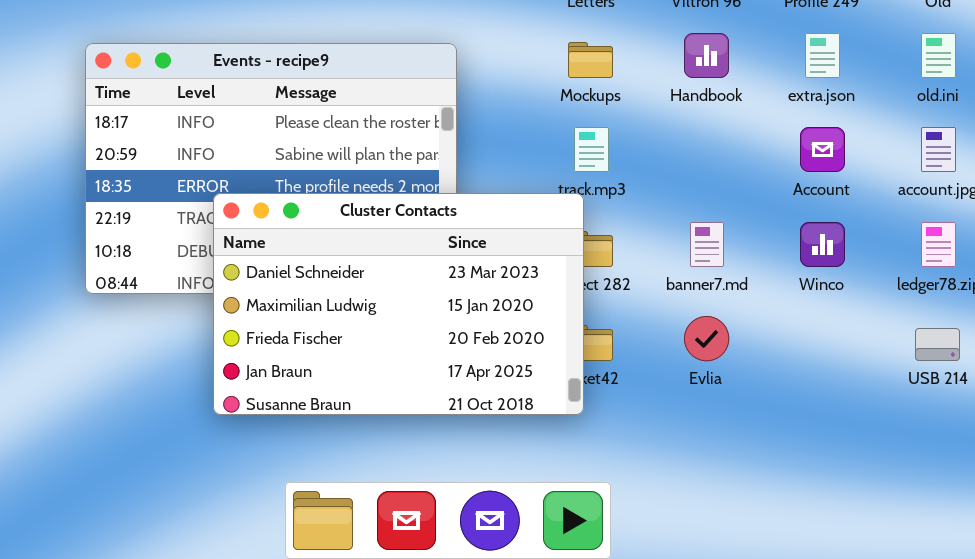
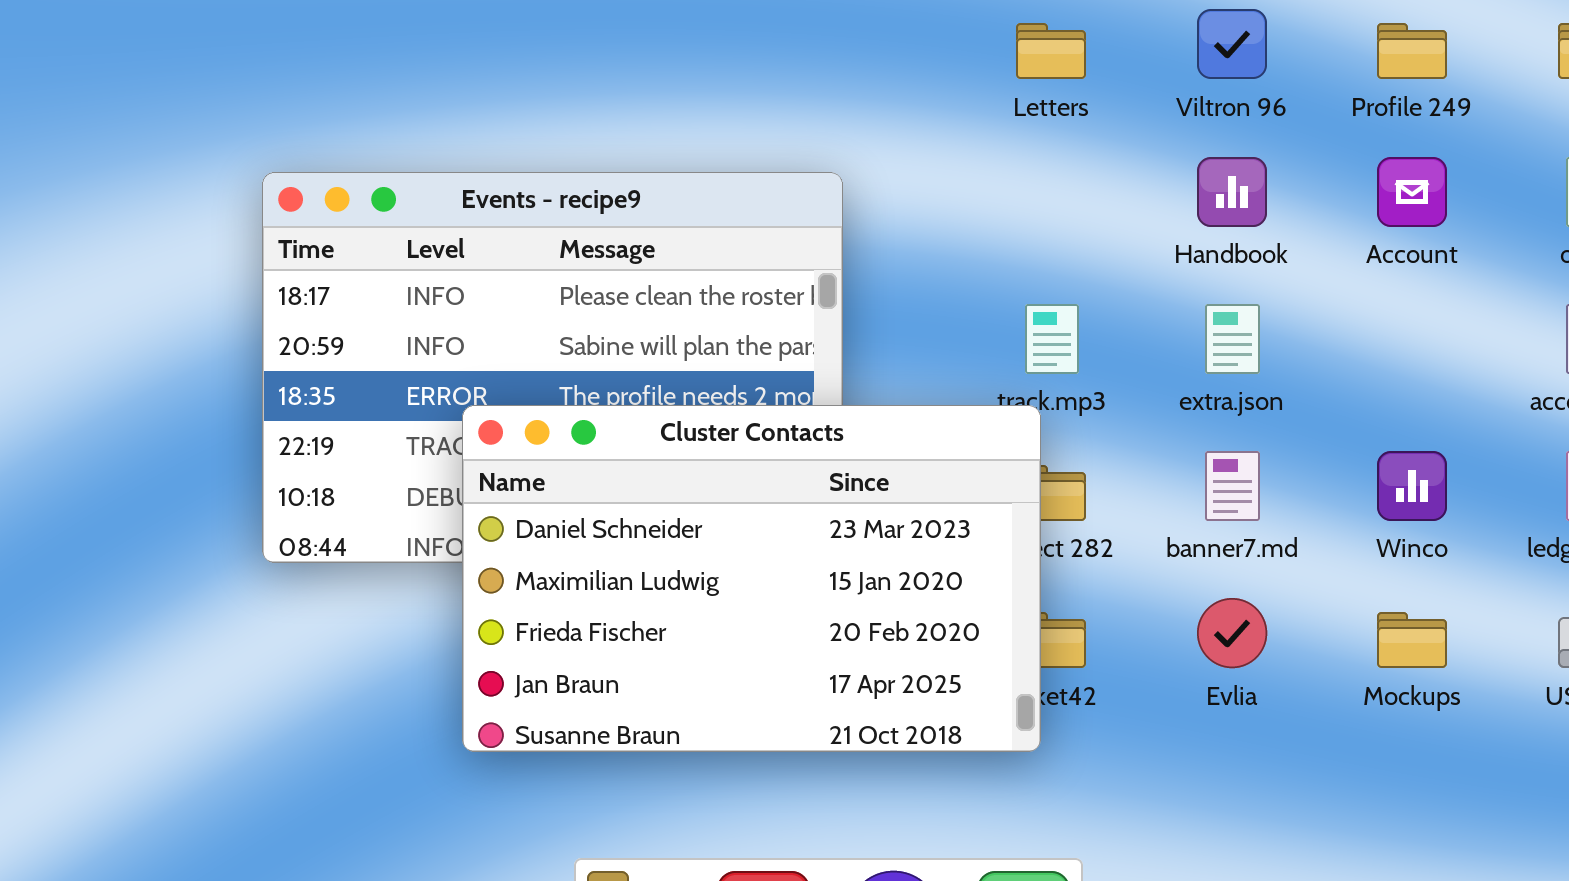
extra.json: [805,33,840,78] -> [1205,304,1260,374], moved
Mockups: [568,42,613,78] -> [1377,612,1447,668], moved
Account: [800,127,845,172] -> [1377,157,1447,227], moved

